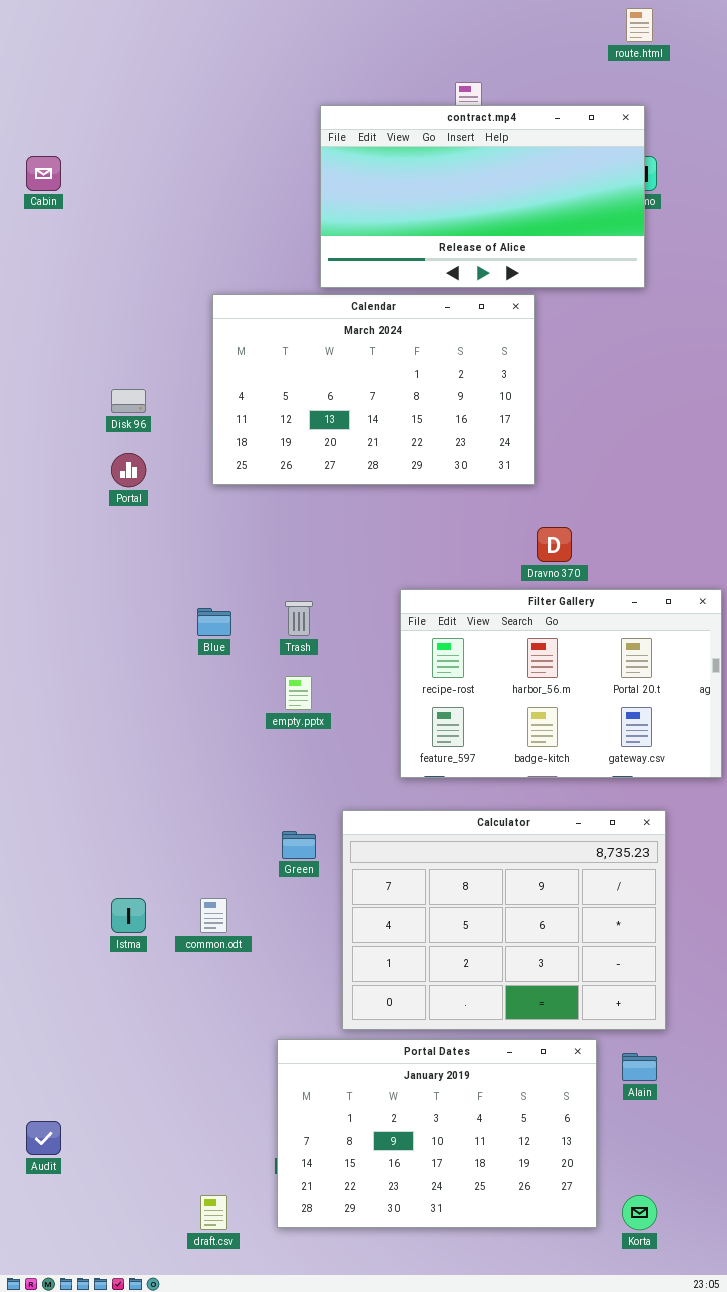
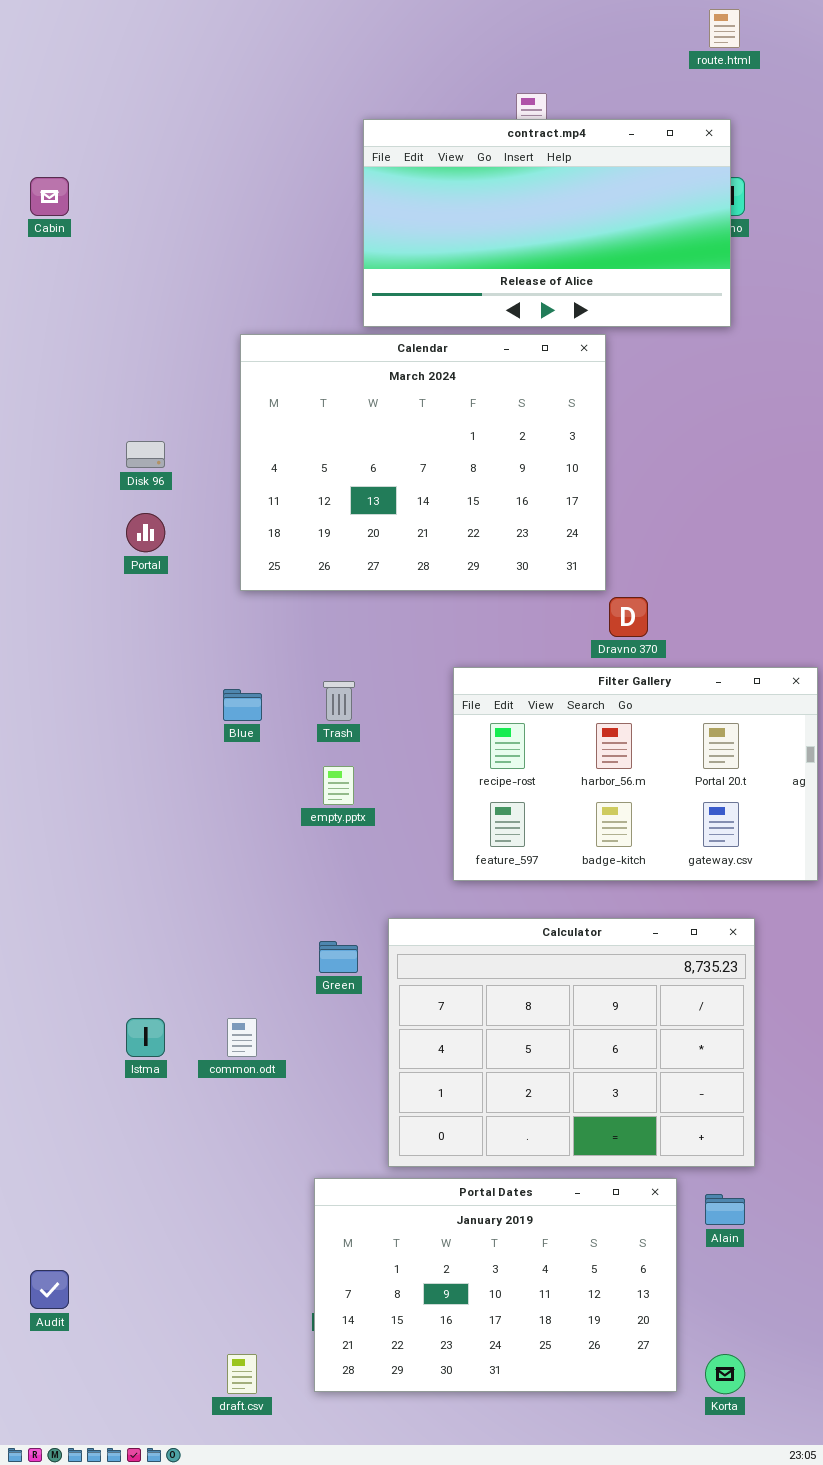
Calendar: [212,294,535,485] -> [240,334,606,591], resized

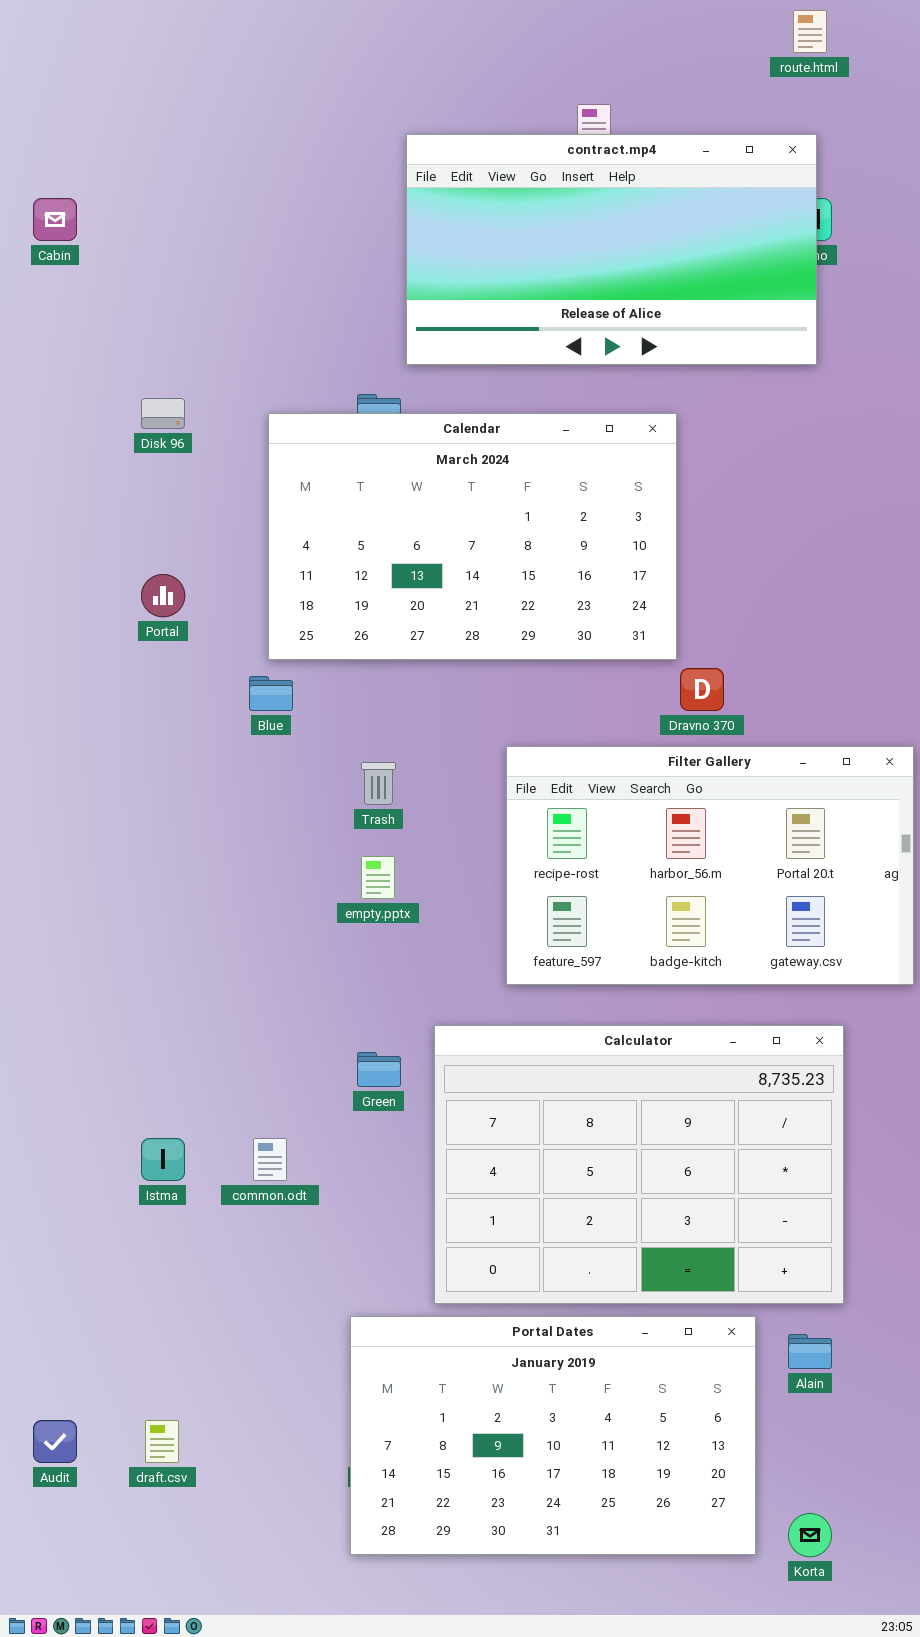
Calendar: [240,334,606,591] -> [268,413,677,660], resized
Disk 96: [126,441,165,468] -> [141,398,185,429], moved
Blue: [223,689,262,721] -> [249,676,293,711], moved
draft.csv: [227,1354,257,1394] -> [145,1420,179,1463], moved

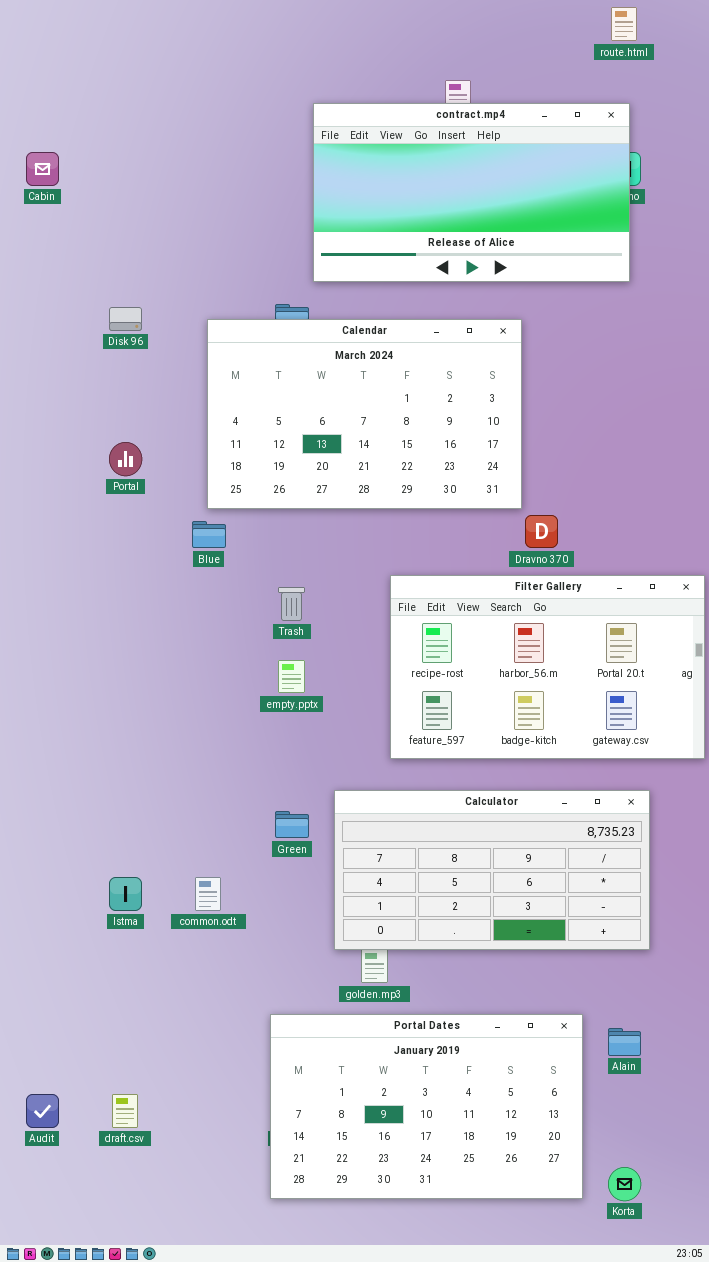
Calculator: [434,1025,844,1304] -> [334,790,650,950], resized

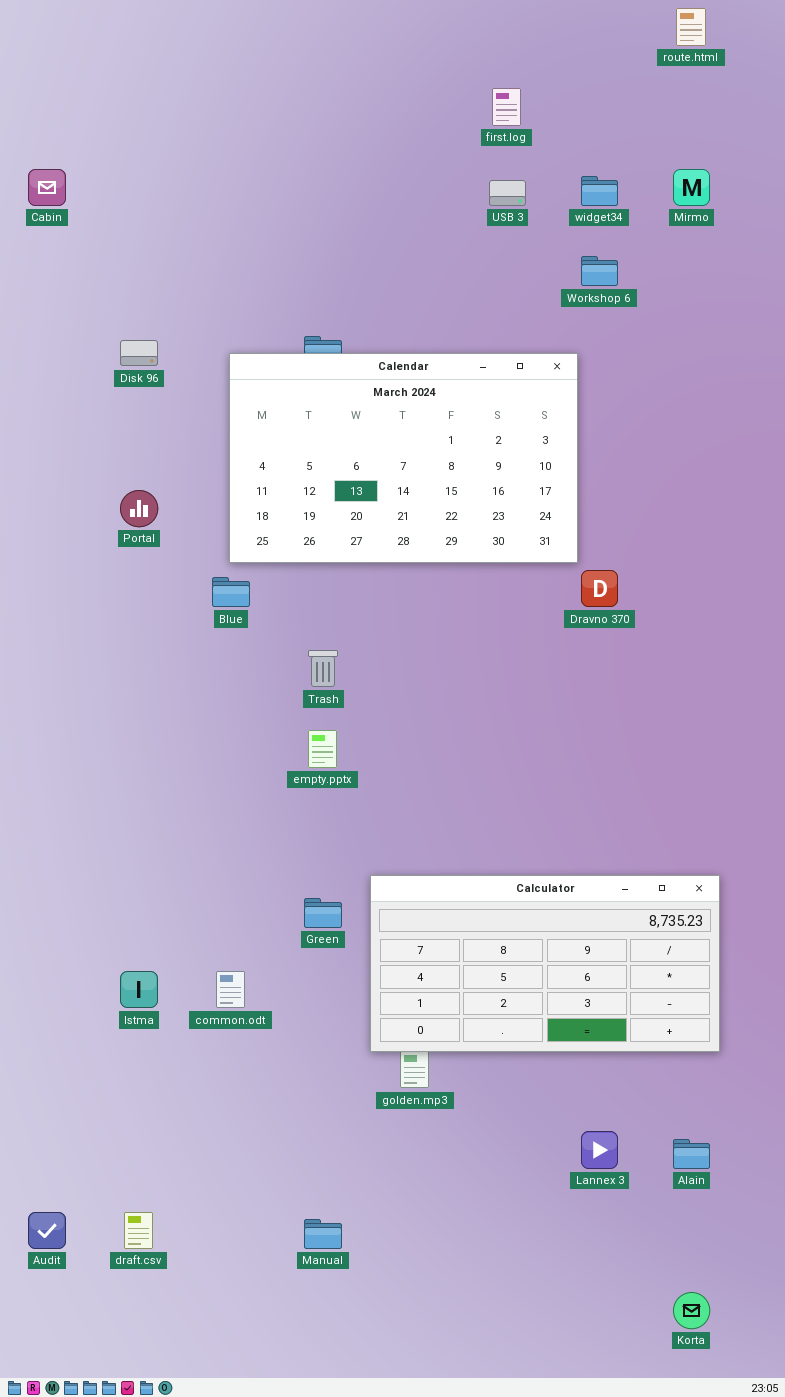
contract.mp4: [313,103,630,282] -> none, closed
Filter Gallery: [390,575,705,759] -> none, closed
Portal Dates: [270,1014,583,1199] -> none, closed

